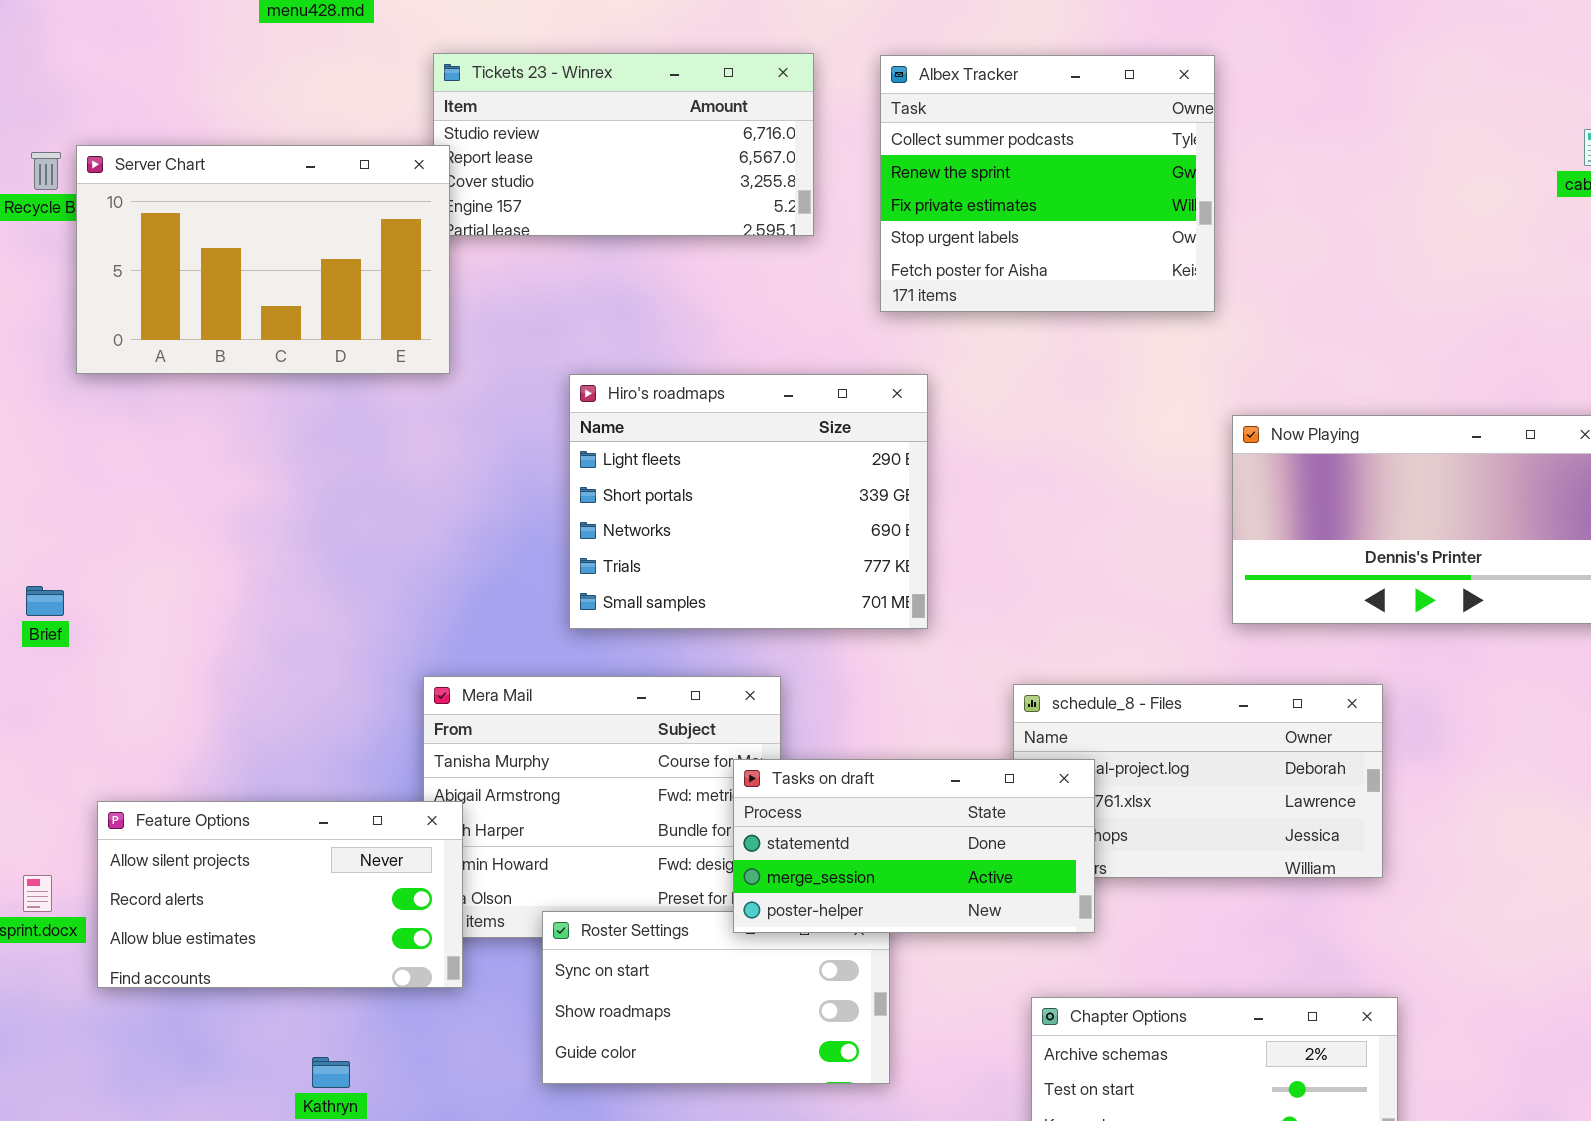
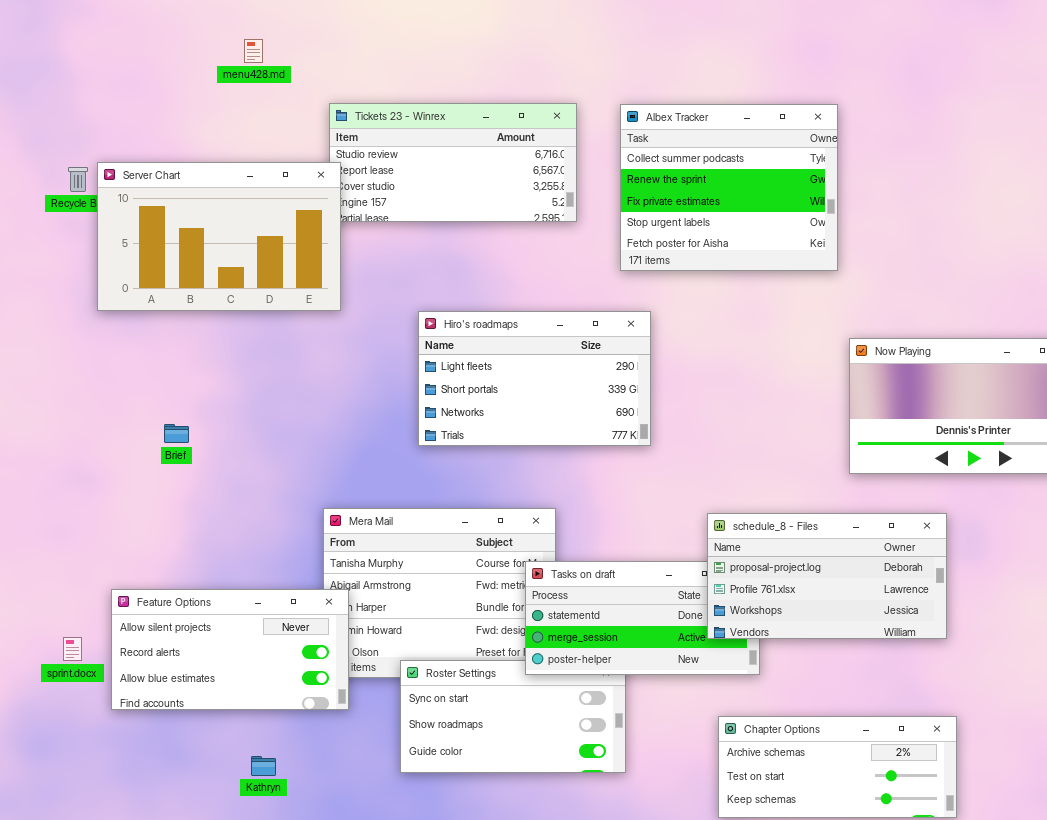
Hiro's roadmaps: [569,374,928,629] -> [418,311,651,446], resized
Brief: [26,586,64,616] -> [164,424,189,443], moved
schedule_8 - Files: [1013,684,1383,878] -> [707,513,947,639], raised

